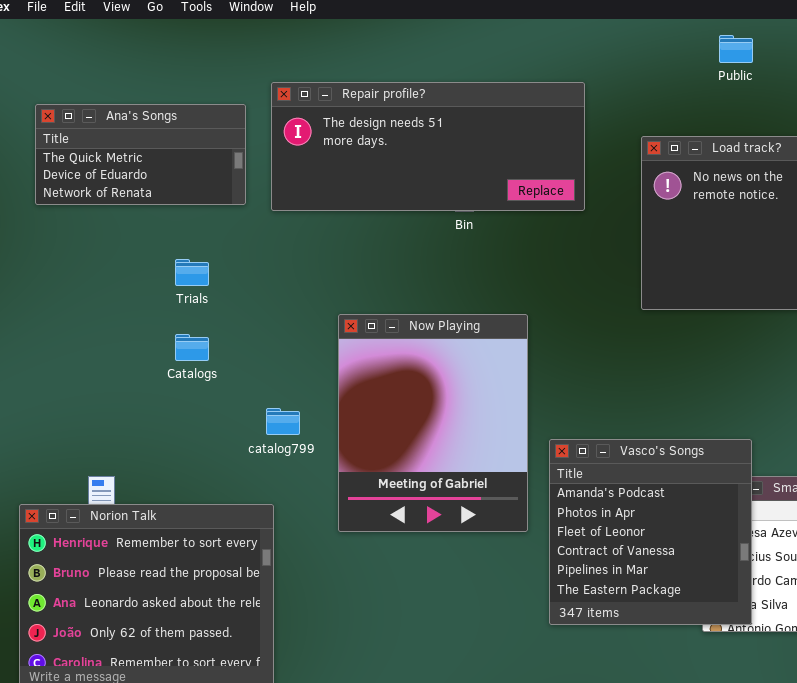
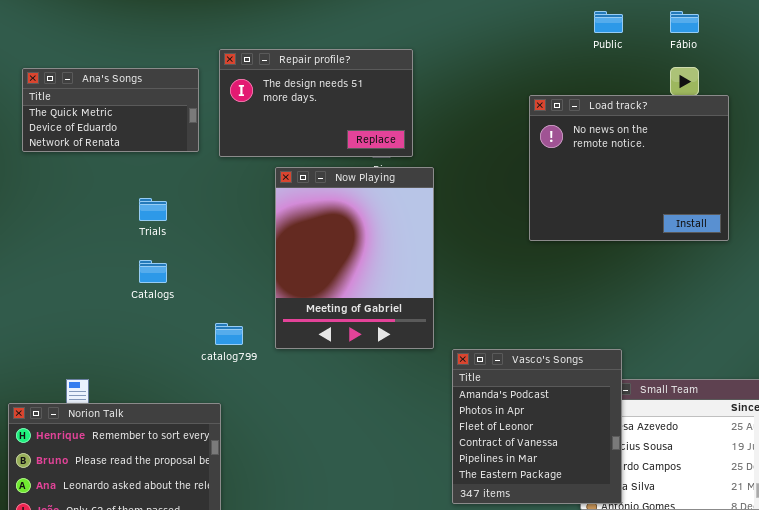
Repair profile?: [271,82,585,211] -> [219,49,413,157], resized
Now Playing: [338,314,528,532] -> [275,167,434,349], moved

